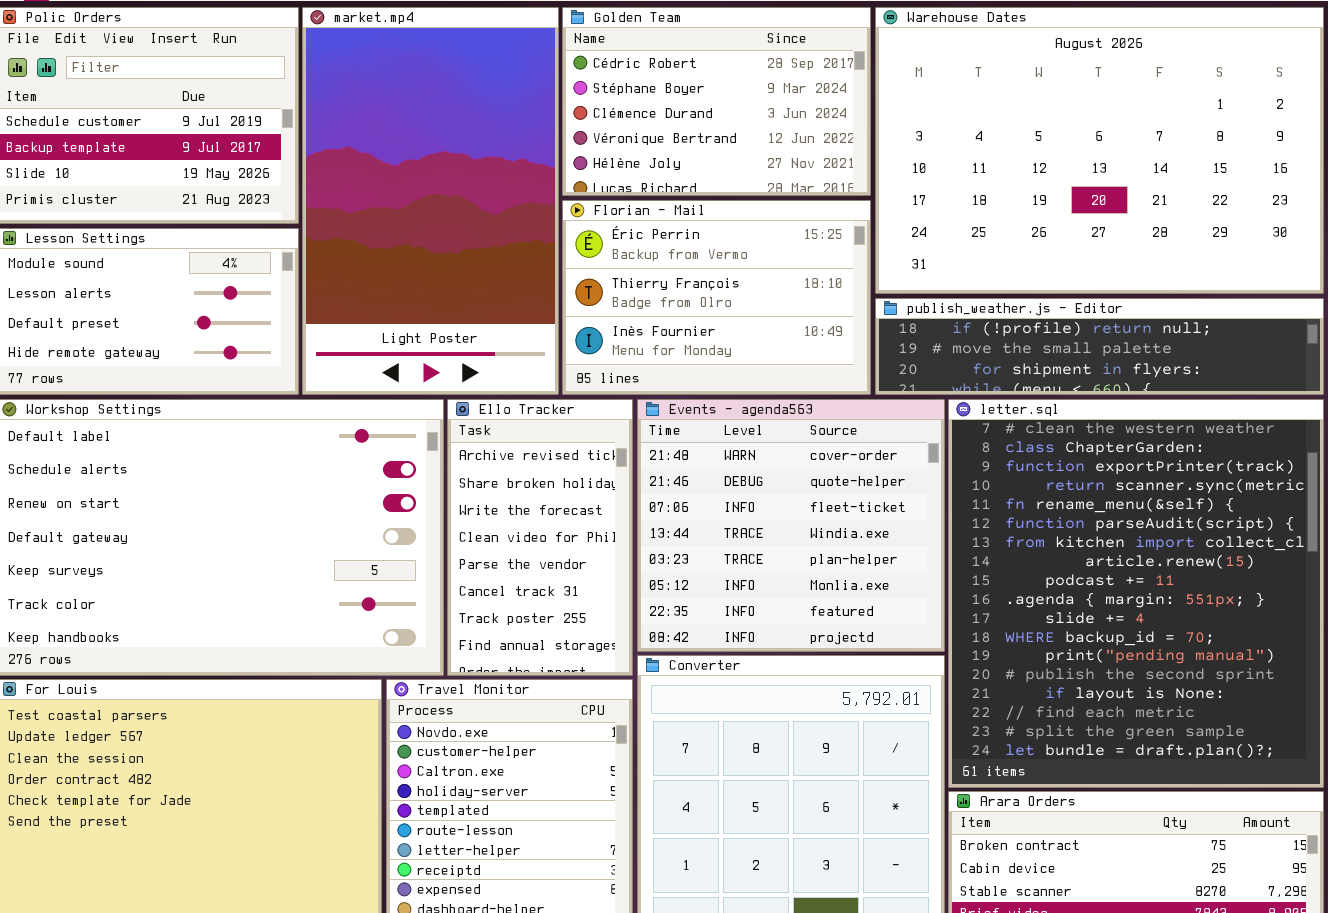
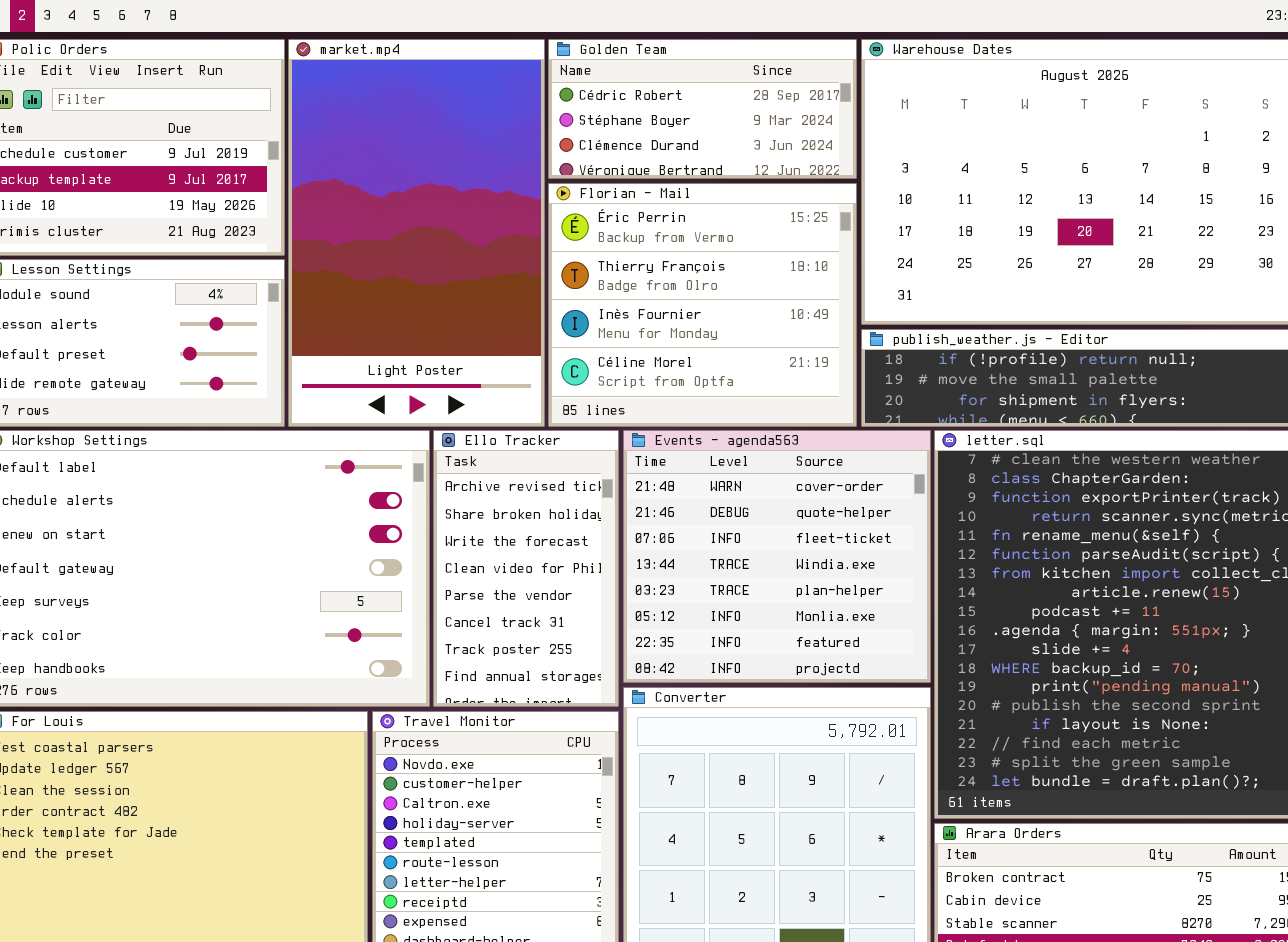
Golden Team: [562,7,871,196] -> [548,39,857,179], resized
Florian - Mail: [562,200,871,395] -> [548,183,857,427], resized

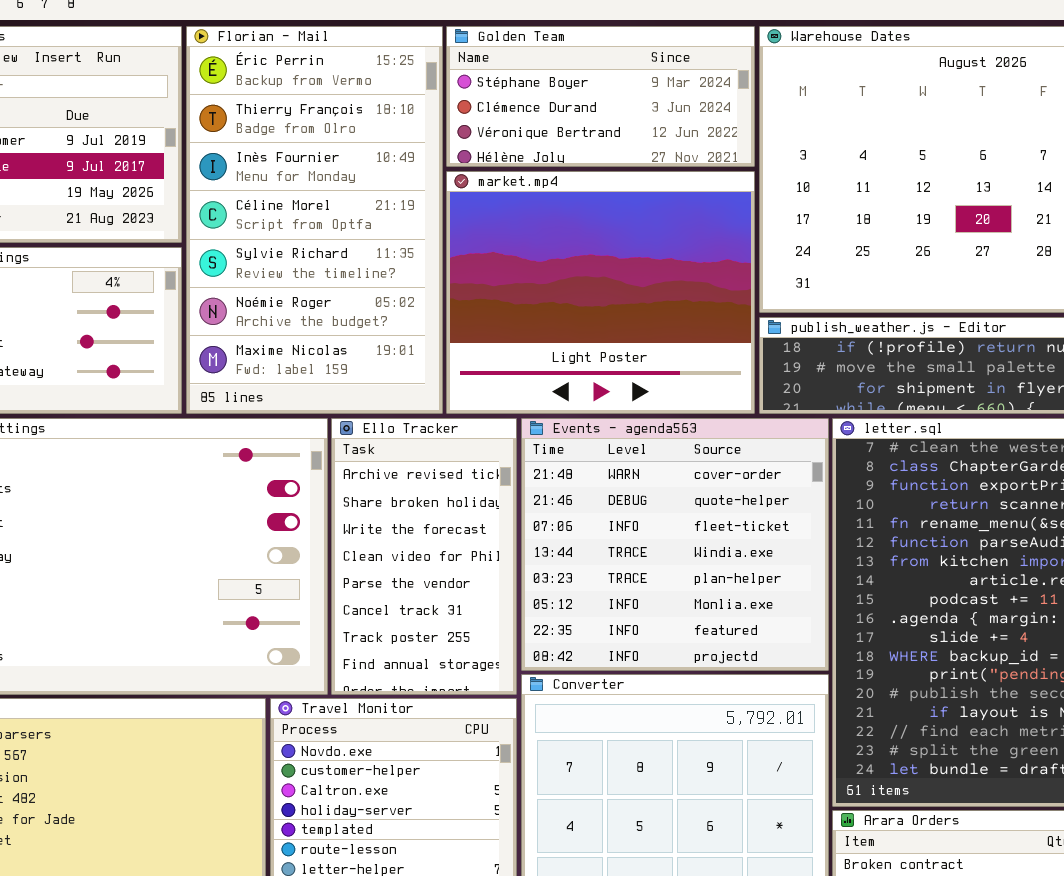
market.mp4: [288,39,545,427] -> [446,171,755,414], moved, resized
Golden Team: [548,39,857,179] -> [446,26,755,167], scrolled down 1 row
Florian - Mail: [548,183,857,427] -> [186,26,443,414], moved, resized

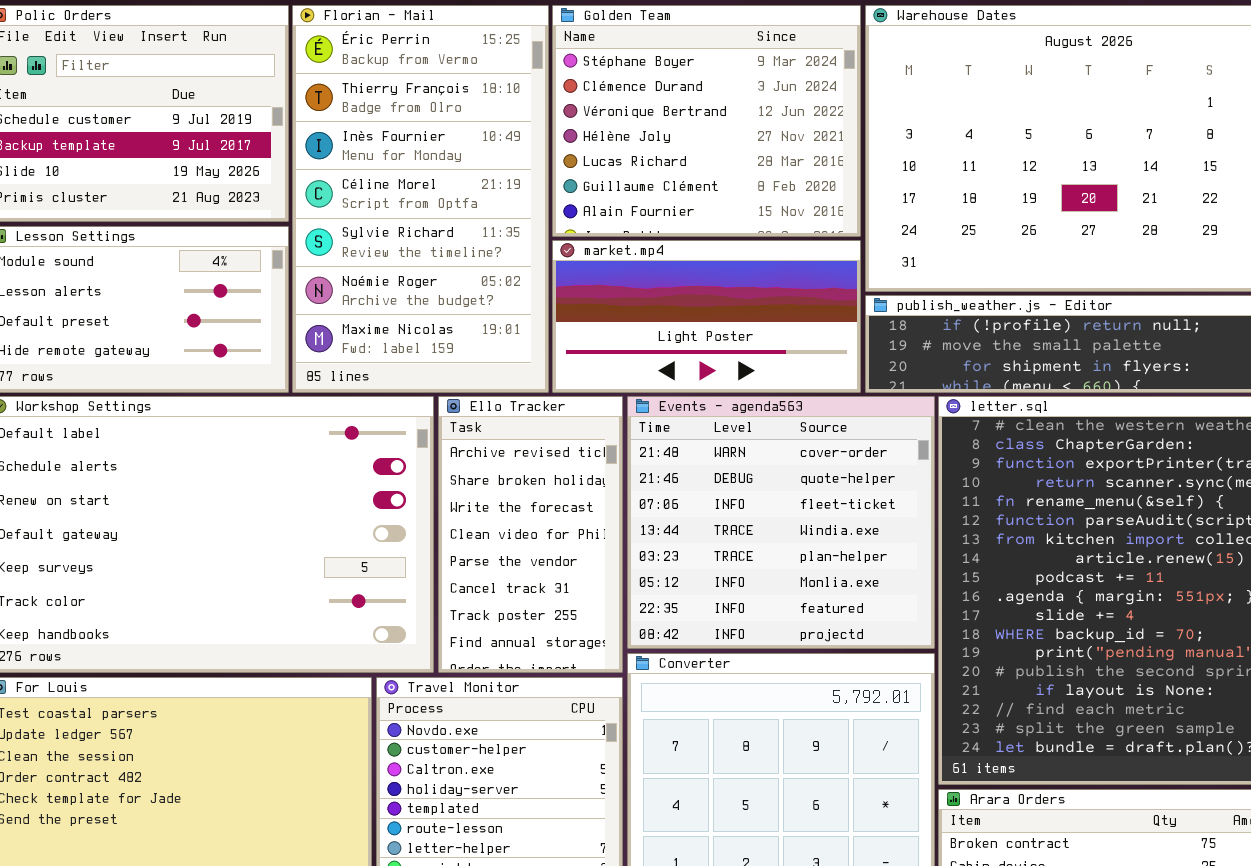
Golden Team: [446,26,755,167] -> [552,5,861,237], resized
market.mp4: [446,171,755,414] -> [552,240,861,393], resized

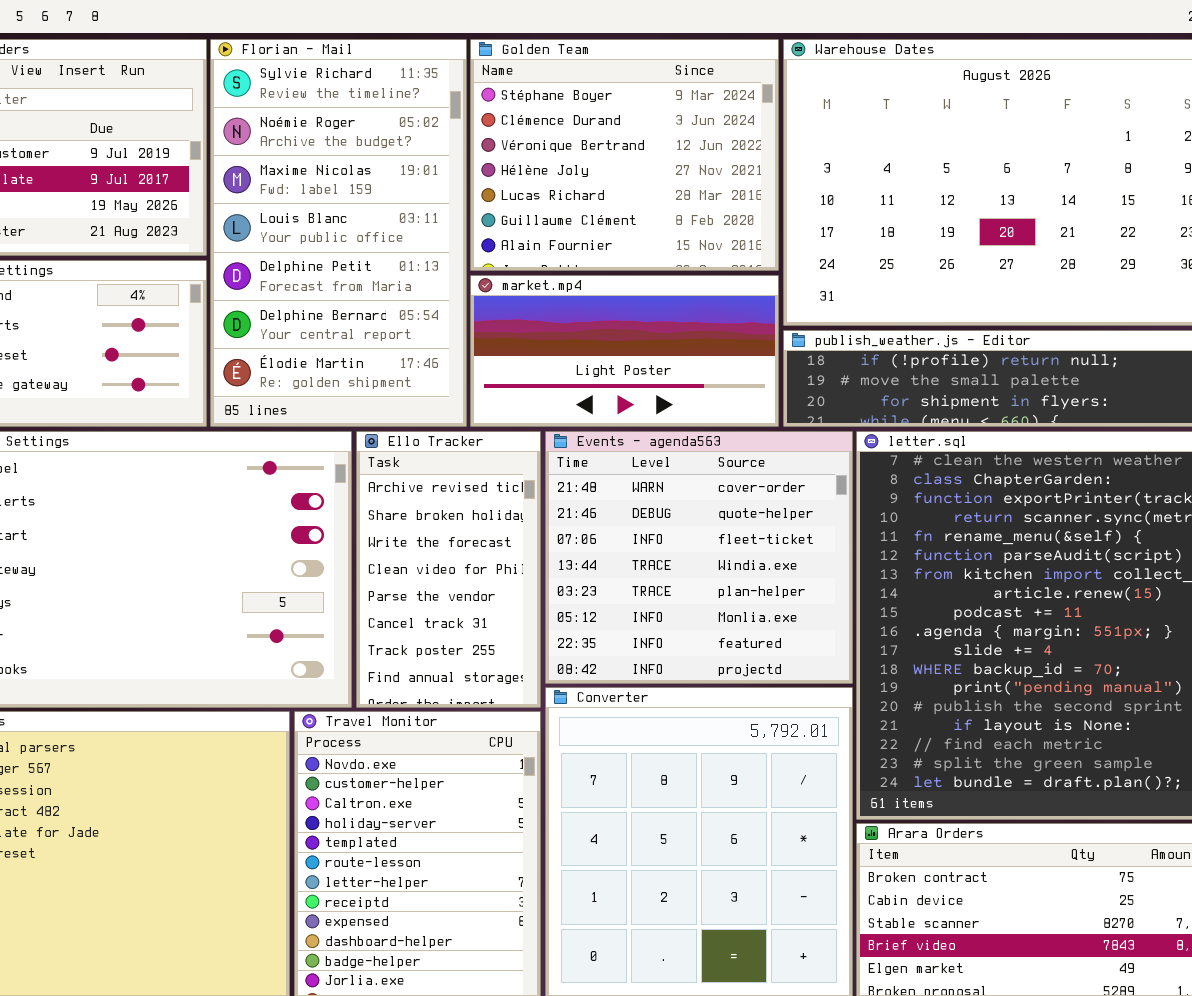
Florian - Mail: [292,5,549,393] -> [210,39,467,427], scrolled down 4 rows

